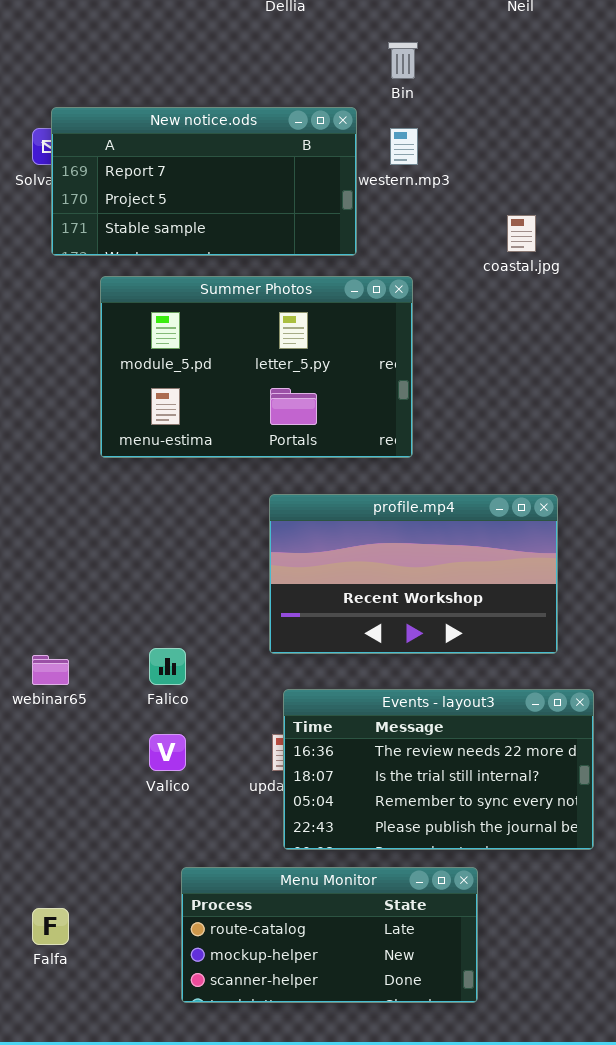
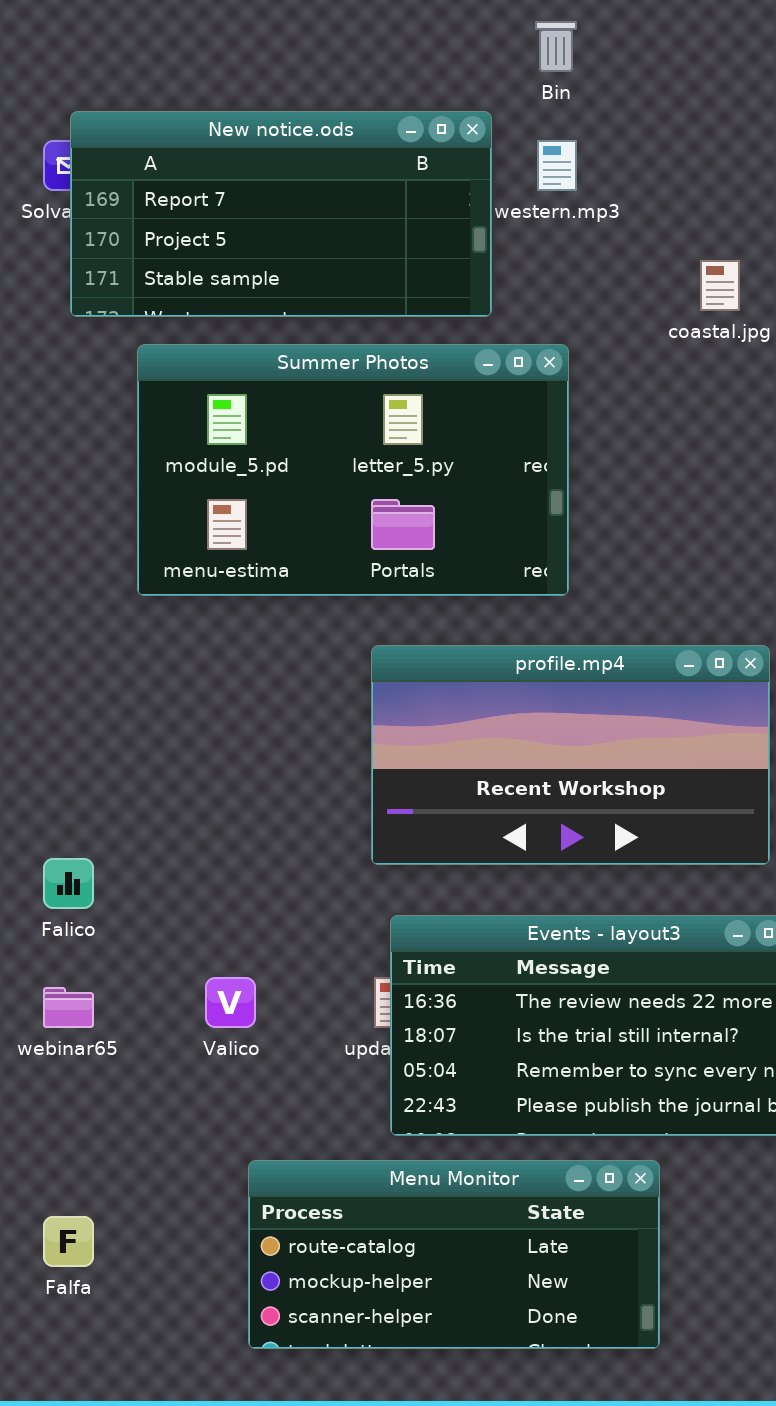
Falico: [149,648,186,685] -> [43,858,94,909], moved
webinar65: [32,655,69,685] -> [43,987,94,1028], moved

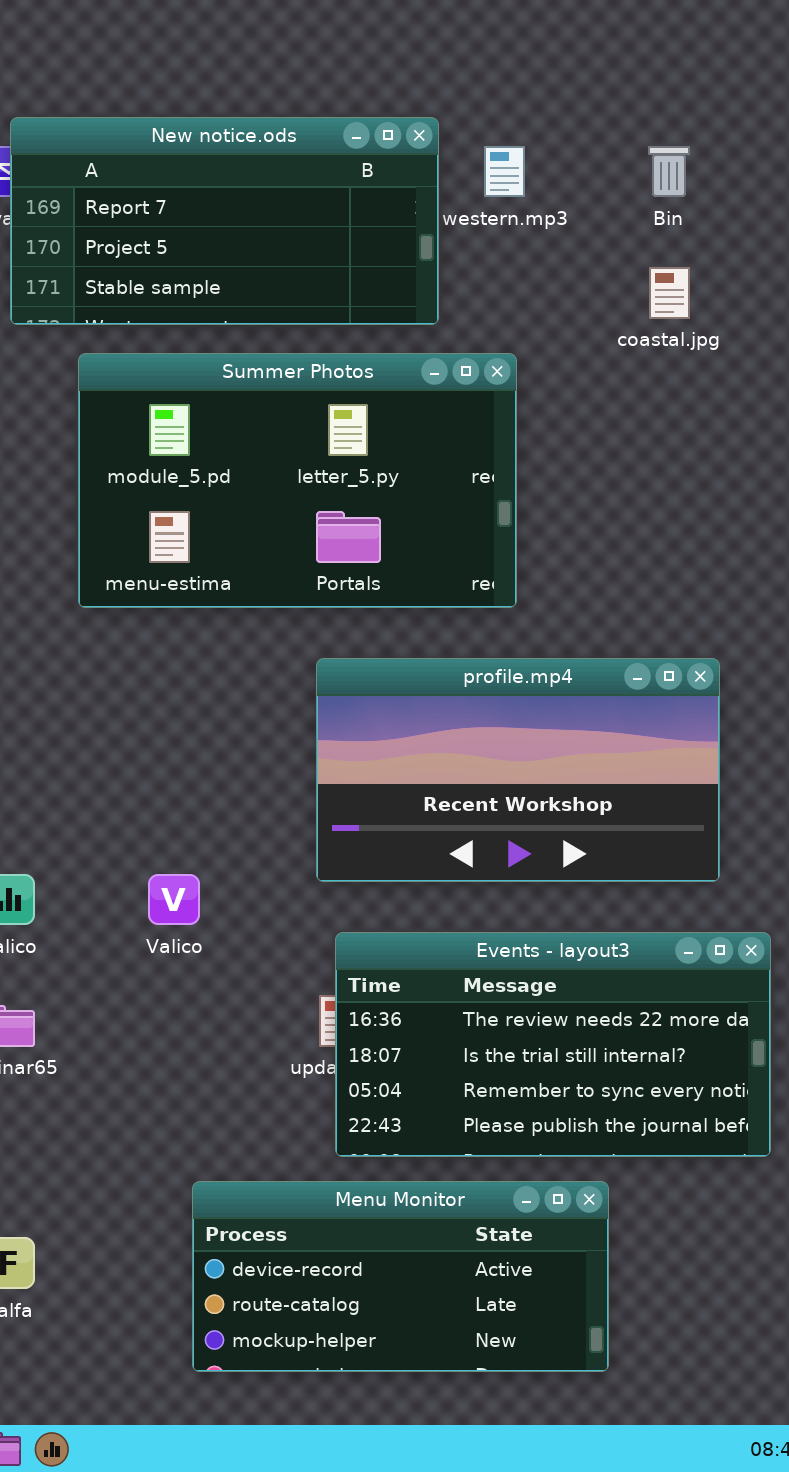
Bin: [535,21,577,72] -> [648,146,690,197], moved
Valico: [205,977,256,1028] -> [148,874,200,925], moved
Menu Monitor: [248,1160,660,1349] -> [192,1181,609,1372], scrolled up 1 row

